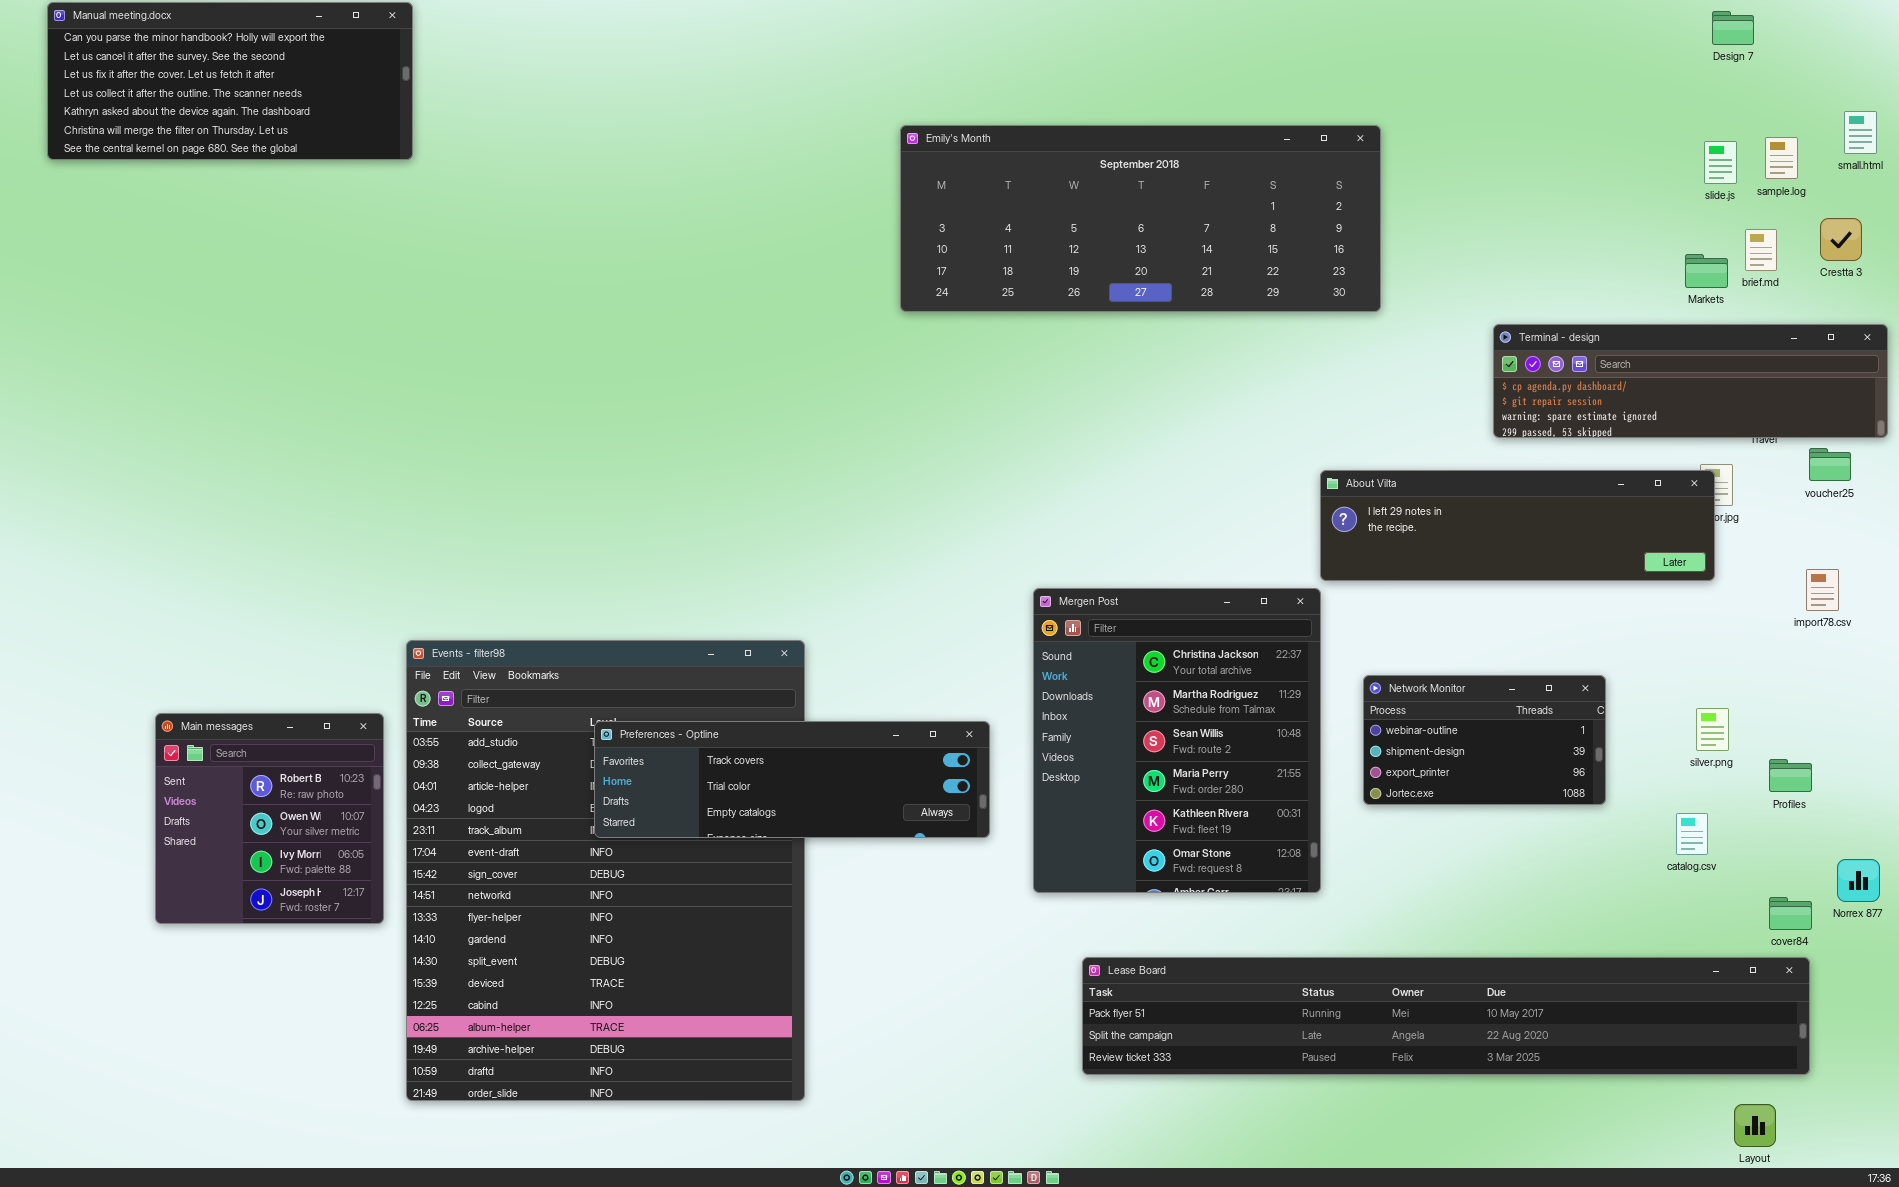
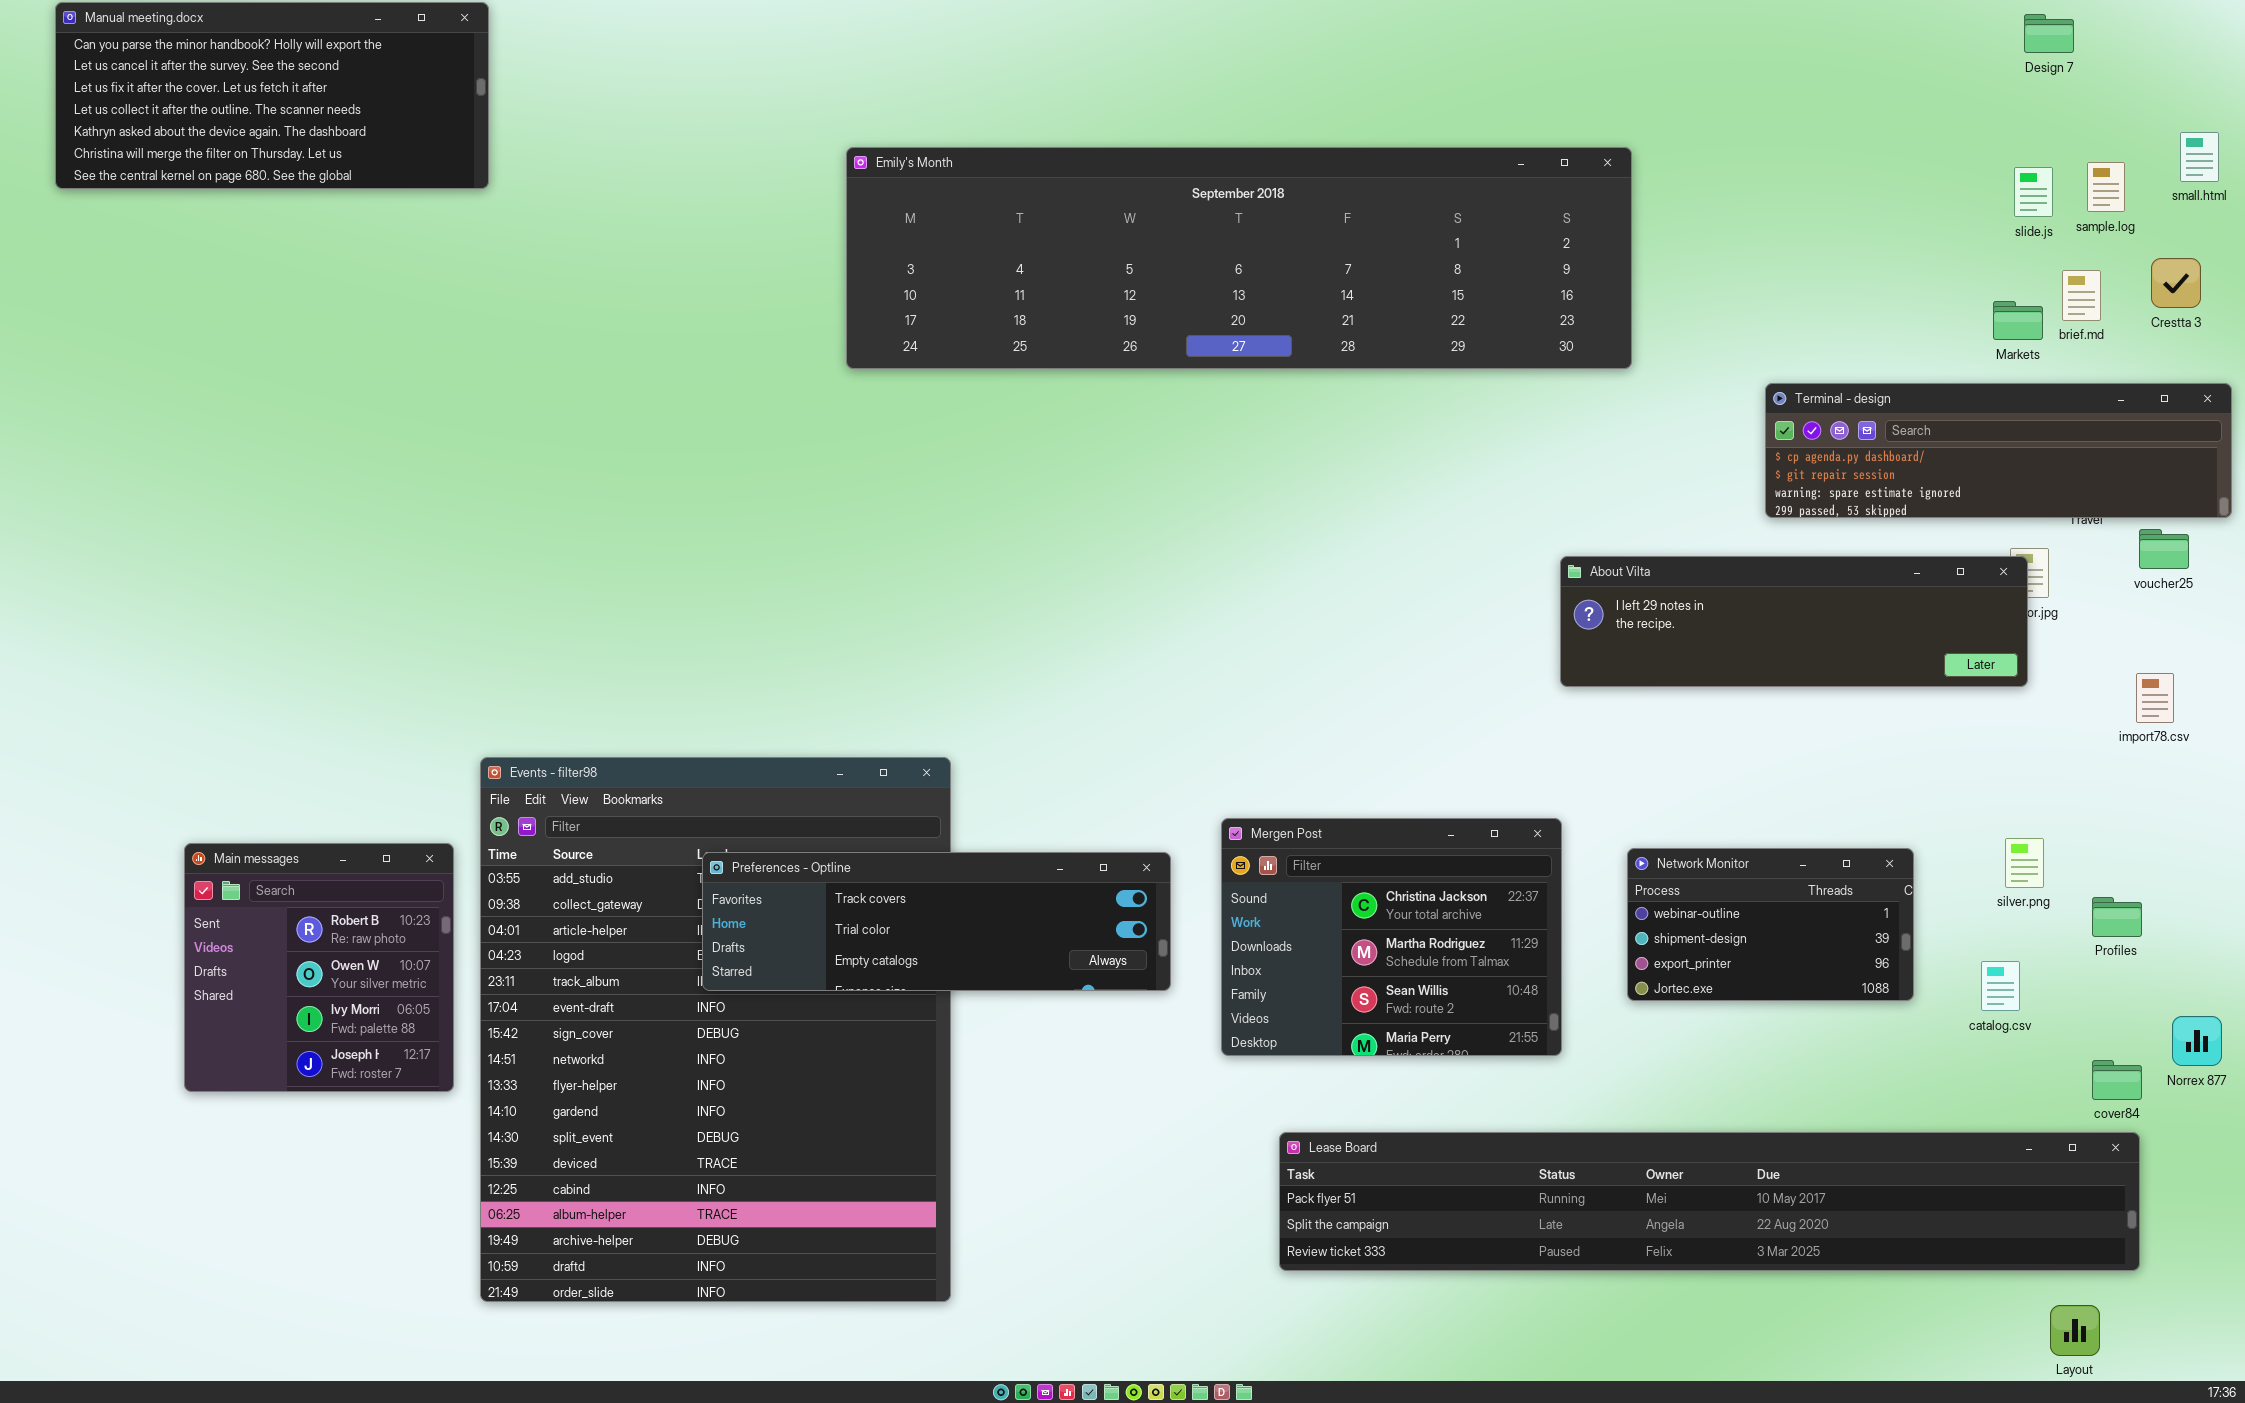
Emily's Month: [900,125,1381,312] -> [846,147,1632,369], resized
Mergen Post: [1033,588,1321,893] -> [1221,818,1562,1056], resized
Network Monitor: [1363,675,1606,805] -> [1627,848,1914,1001], moved

